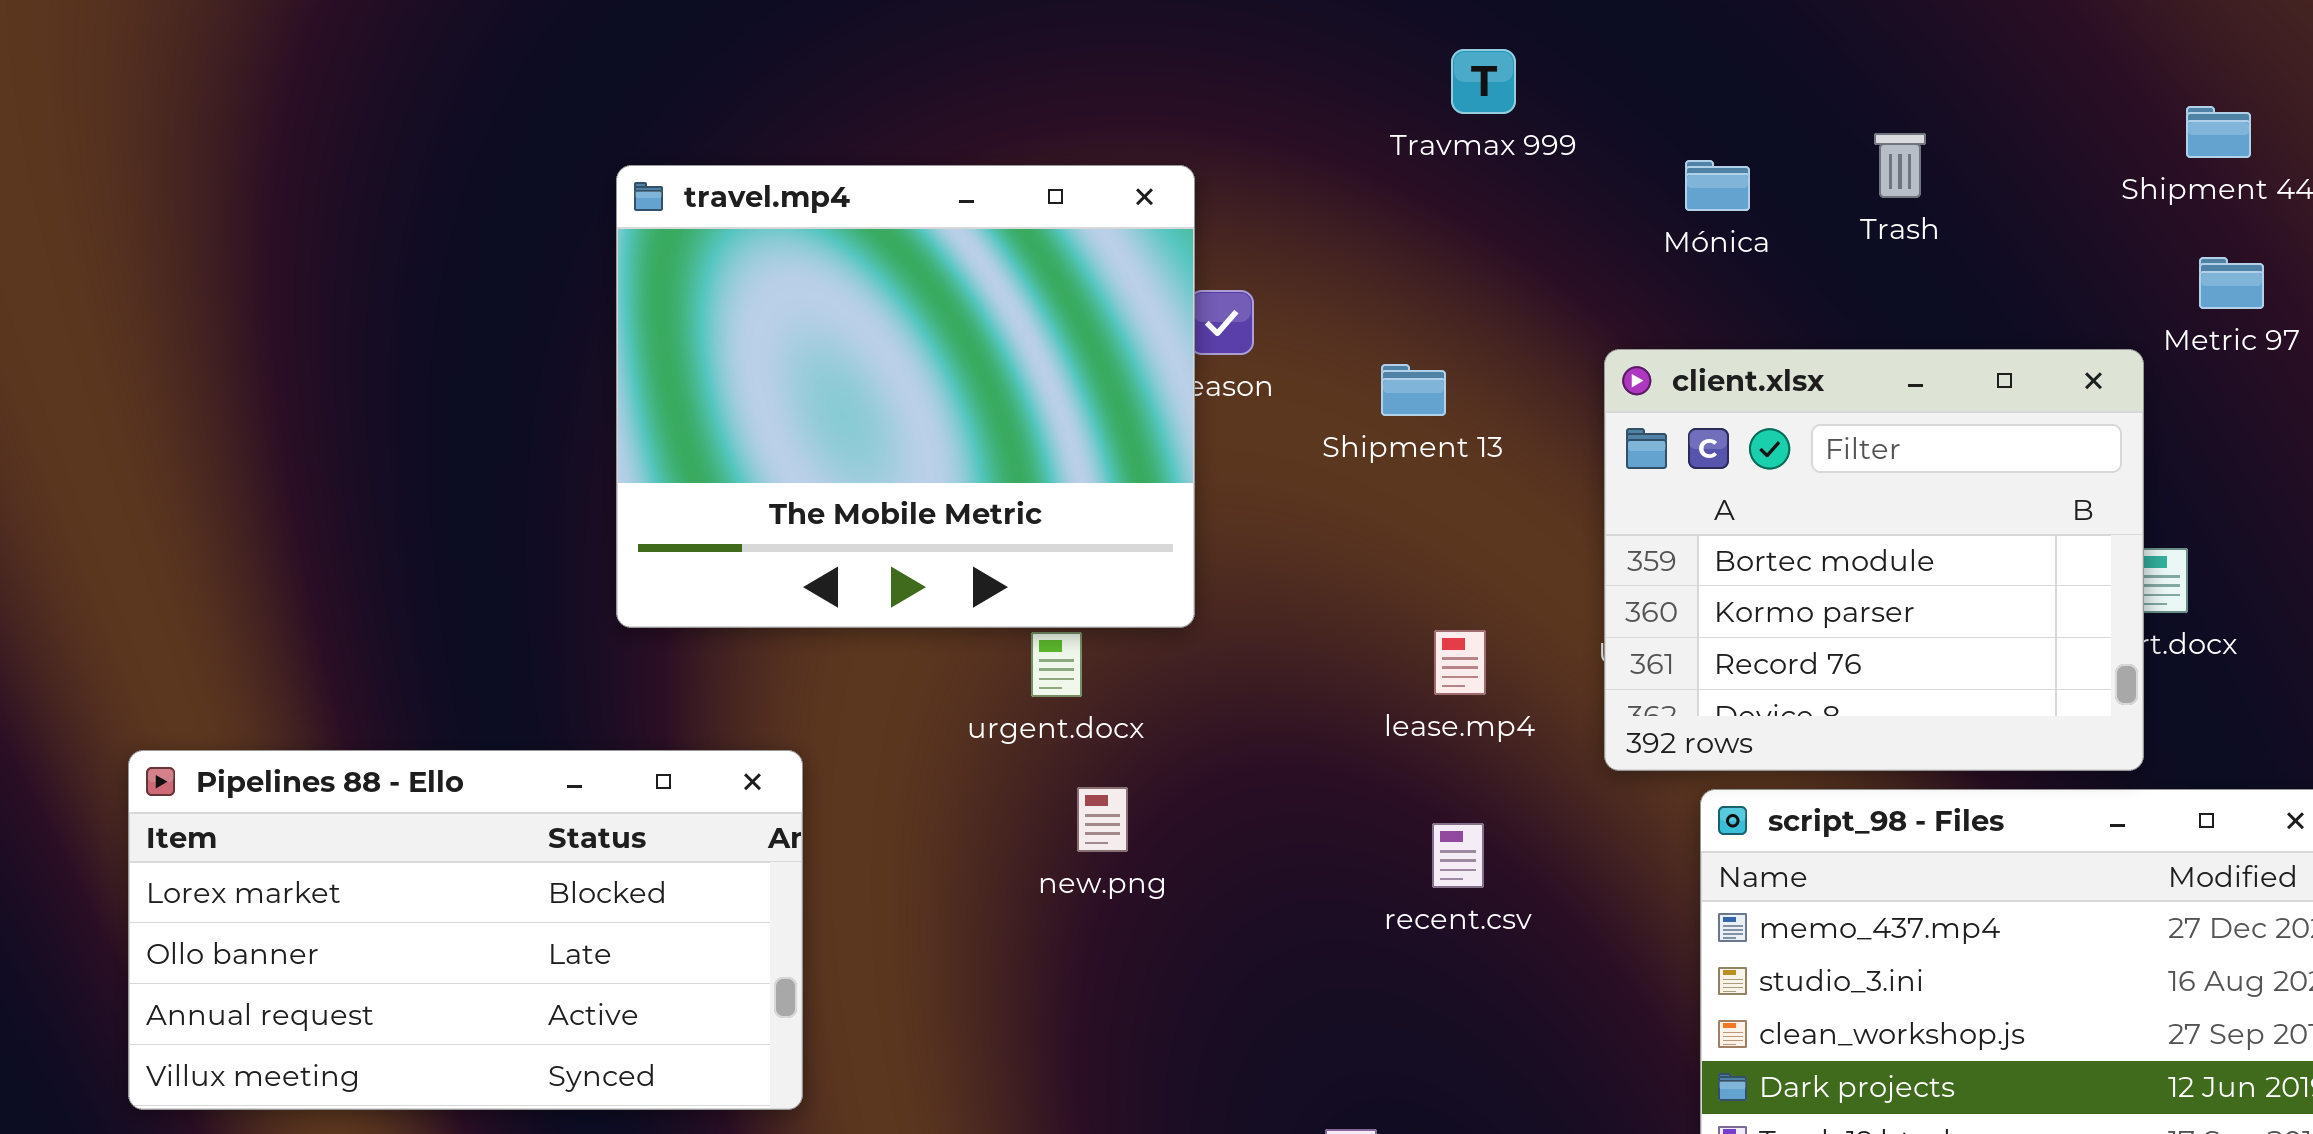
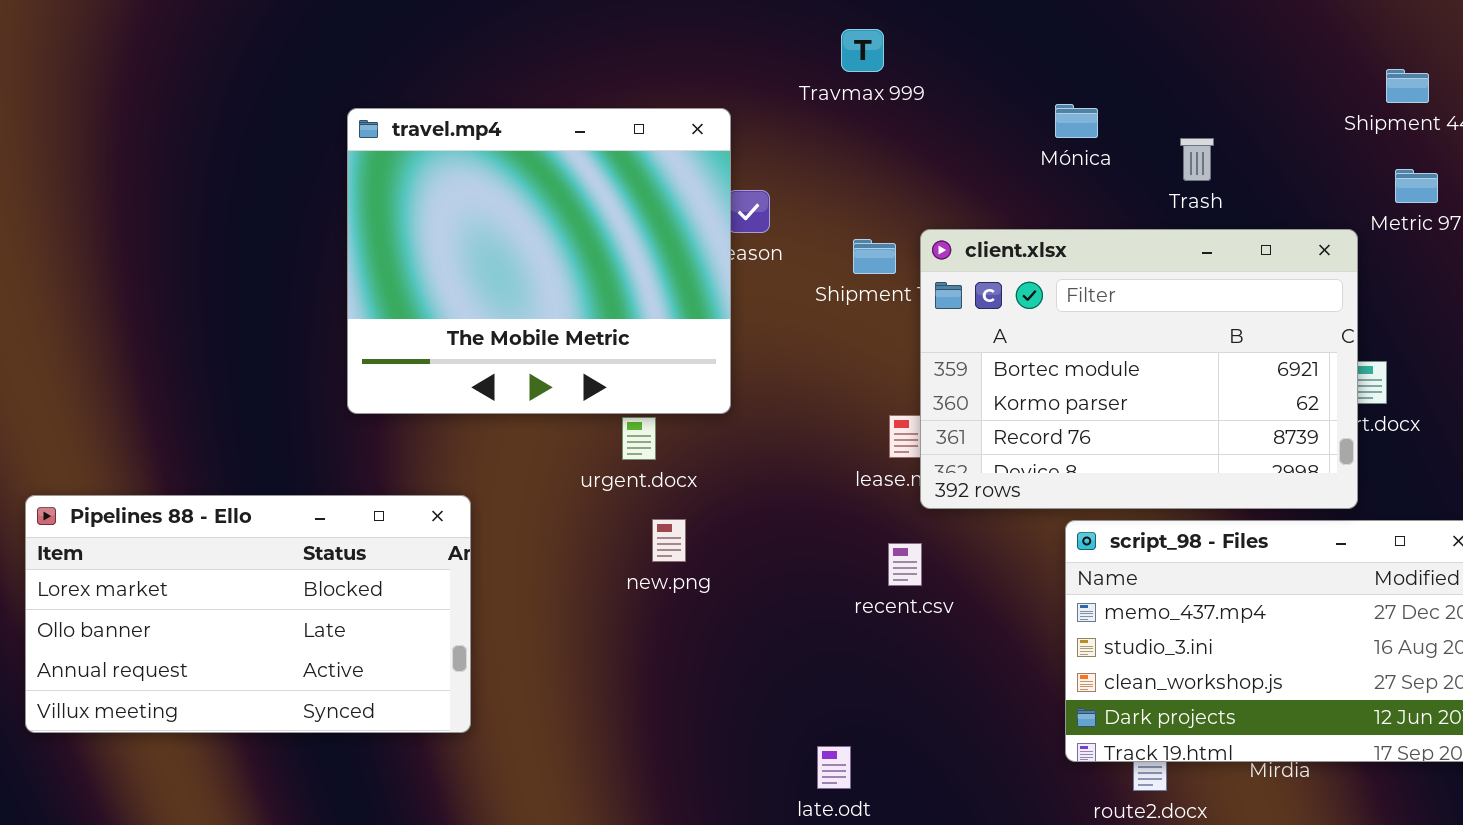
Travmax 999: [1451,49,1516,114] -> [841,29,884,72], moved
Trash: [1874,133,1926,198] -> [1180,138,1214,181], moved
client.xlsx: [1604,349,2144,771] -> [920,229,1358,509], resized

